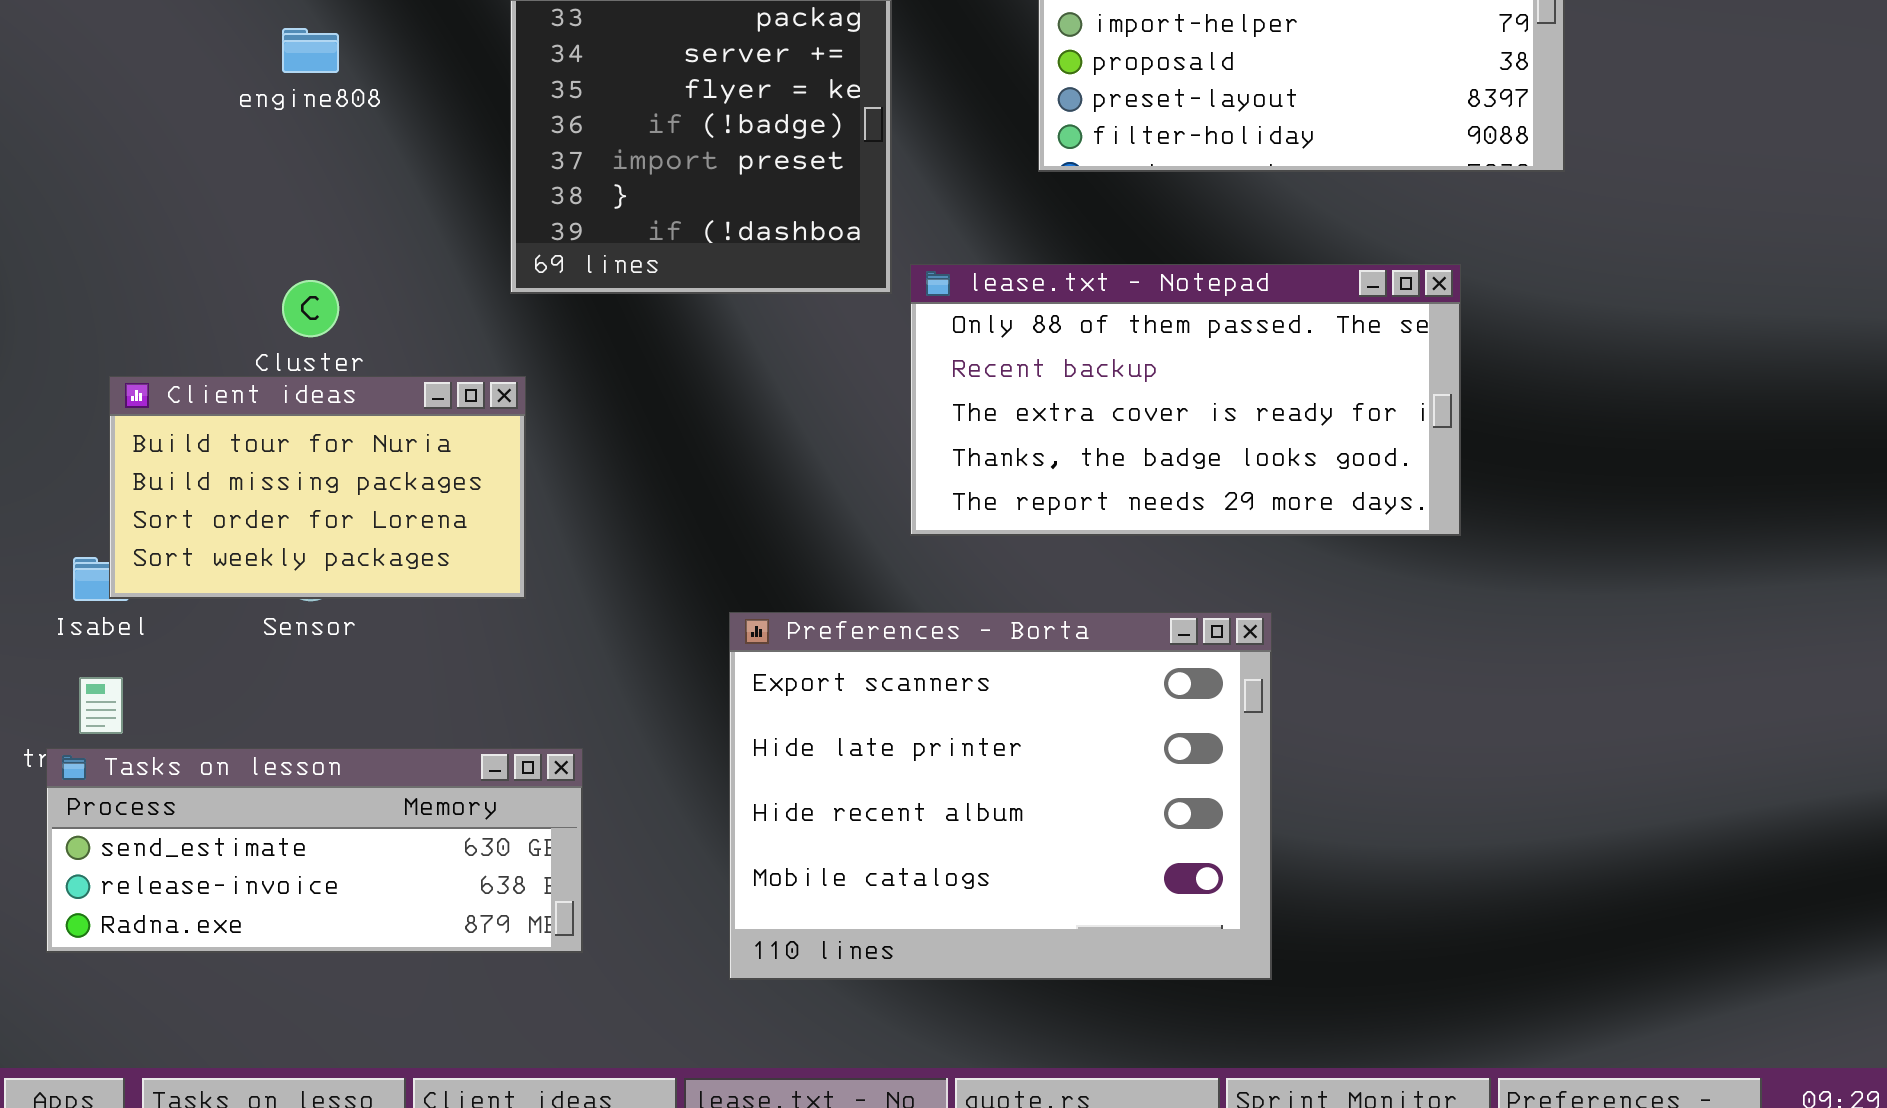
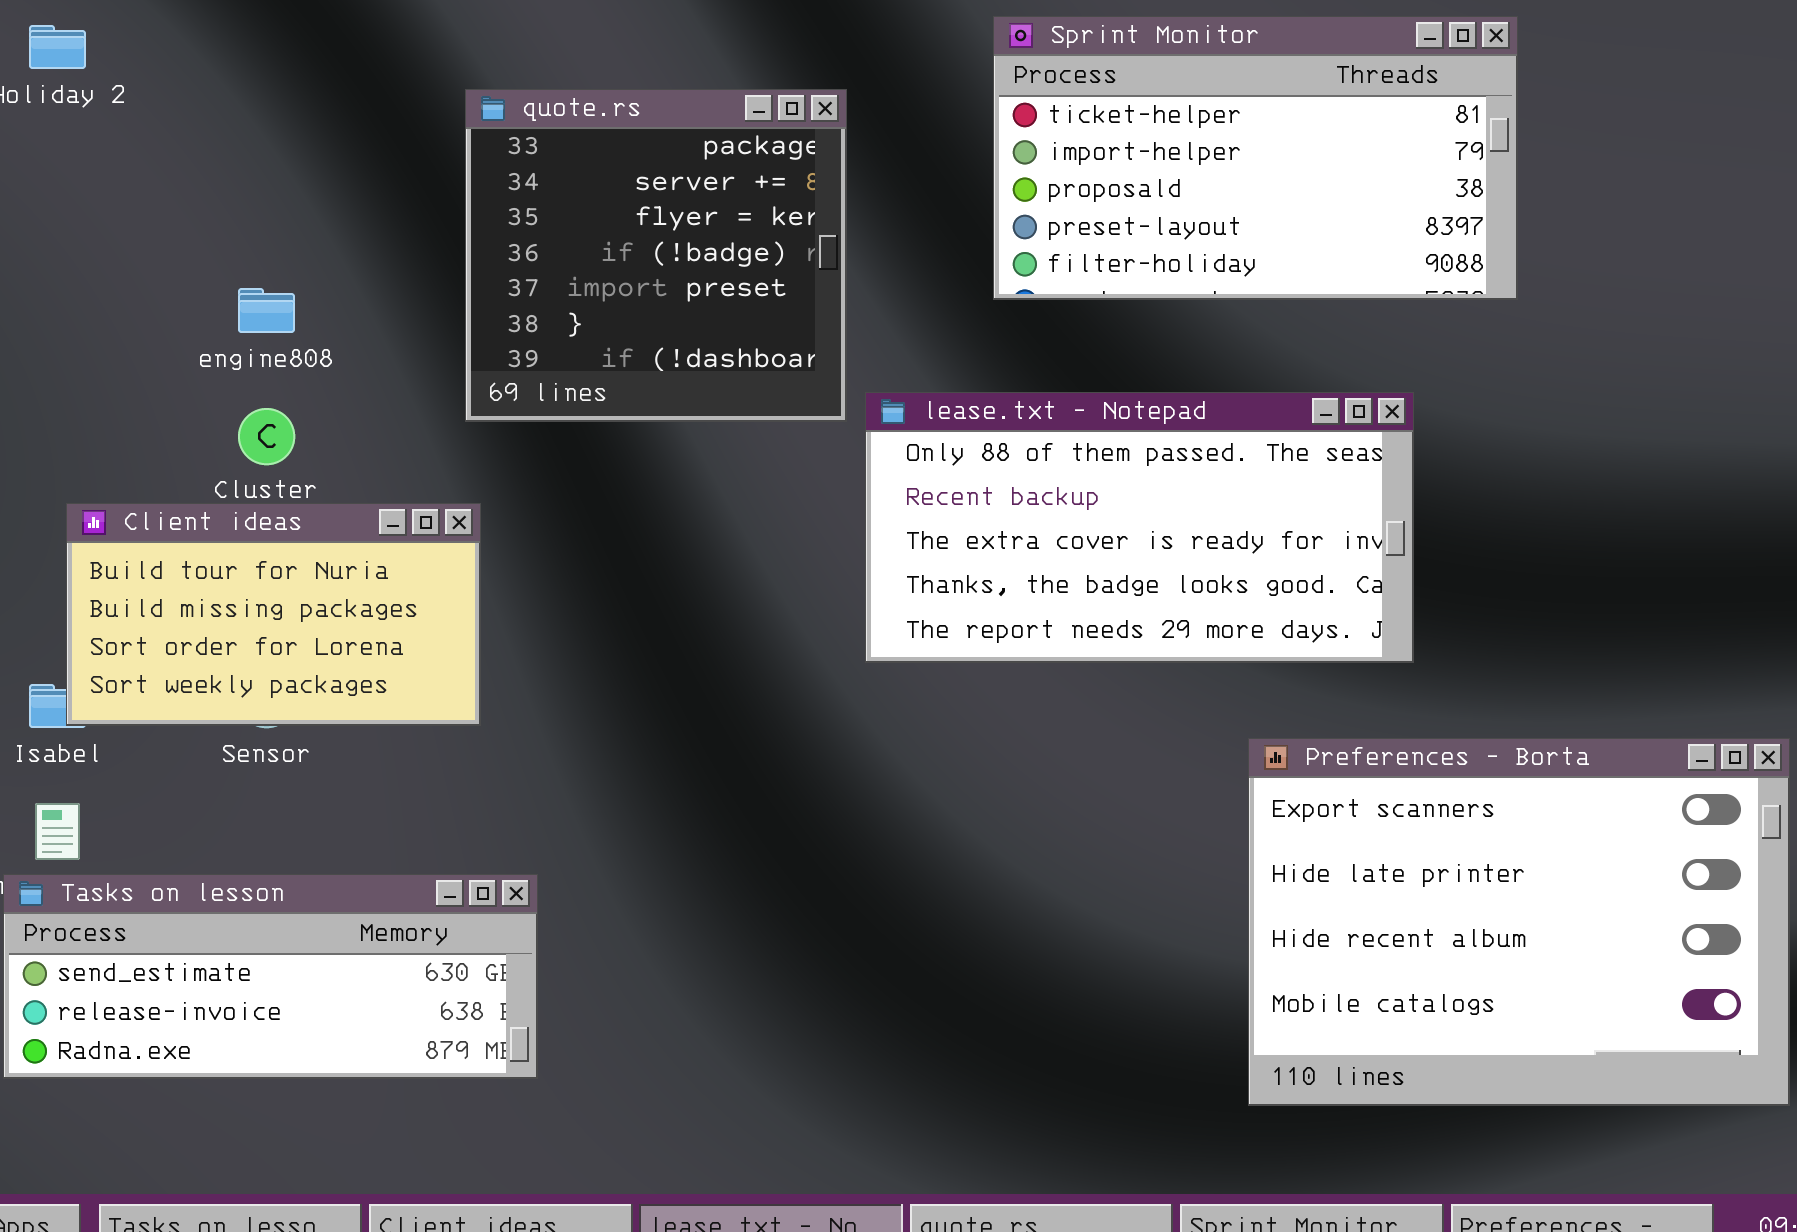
engine808: [282,28,339,73] -> [238,288,295,333], moved
Preferences - Borta: [729,612,1272,980] -> [1248,738,1790,1106], moved

